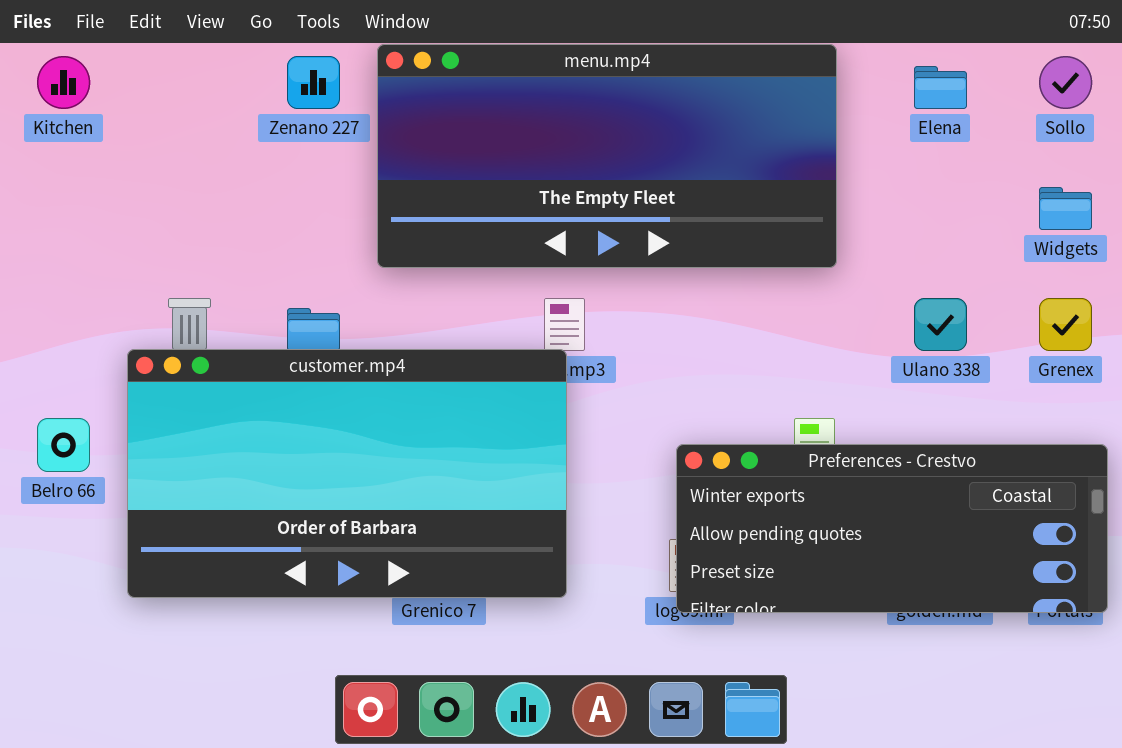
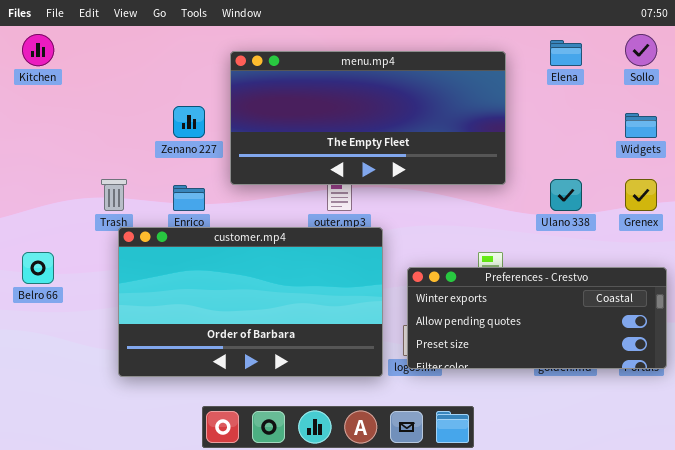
menu.mp4: [377,44,837,268] -> [230,51,506,185], moved
Zenano 227: [287,56,340,109] -> [173,106,205,138], moved
customer.mp4: [127,349,567,598] -> [118,227,383,377], moved

